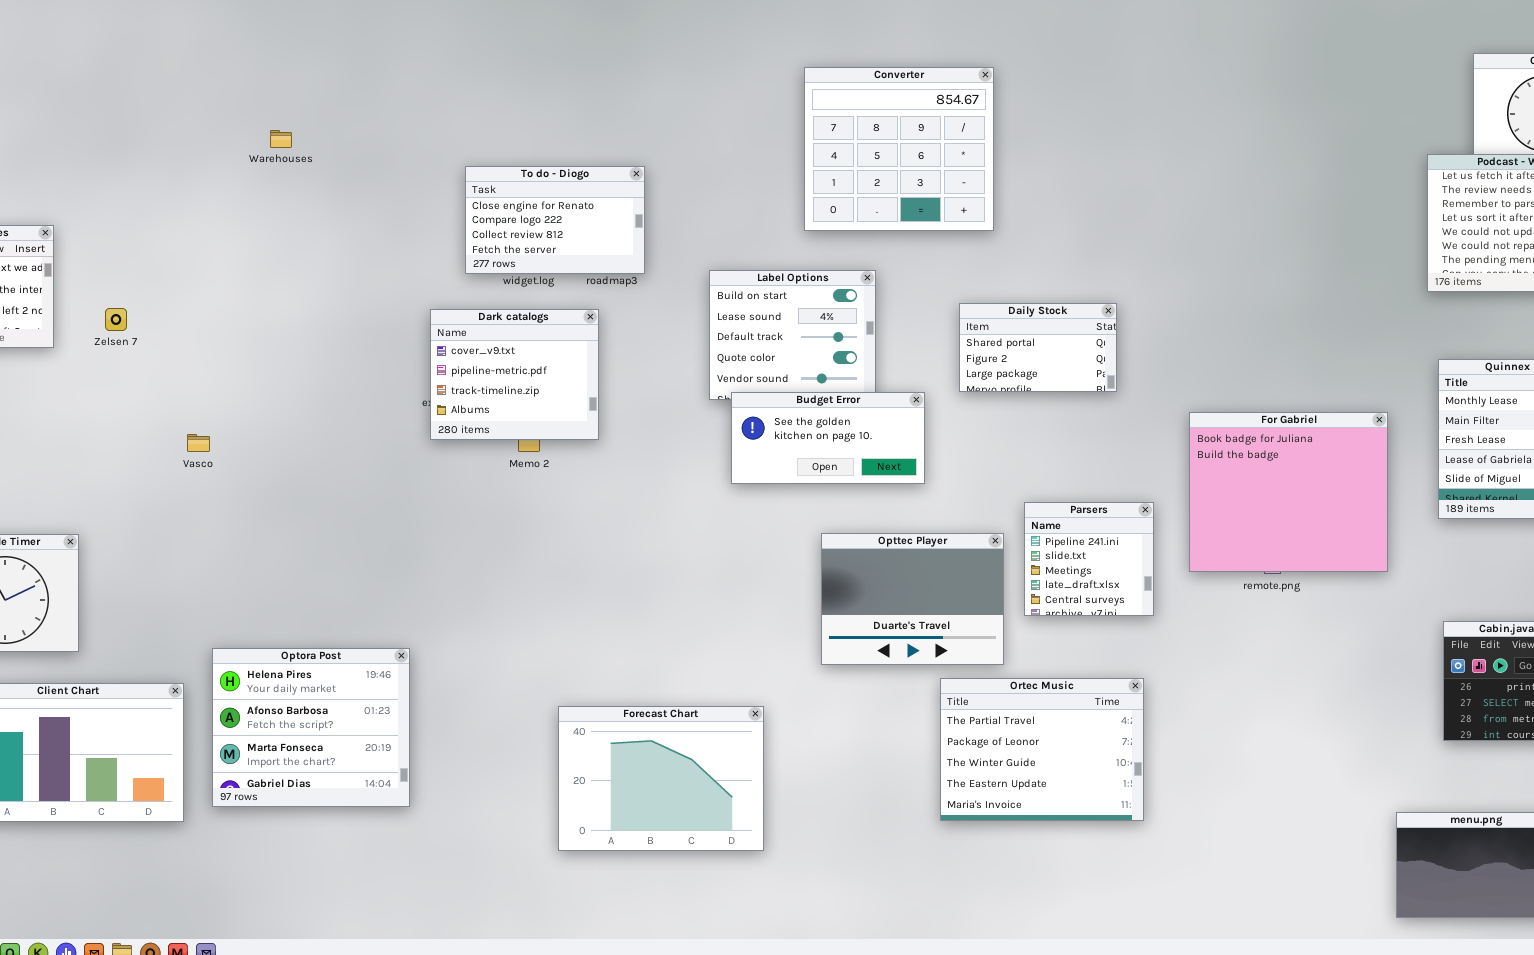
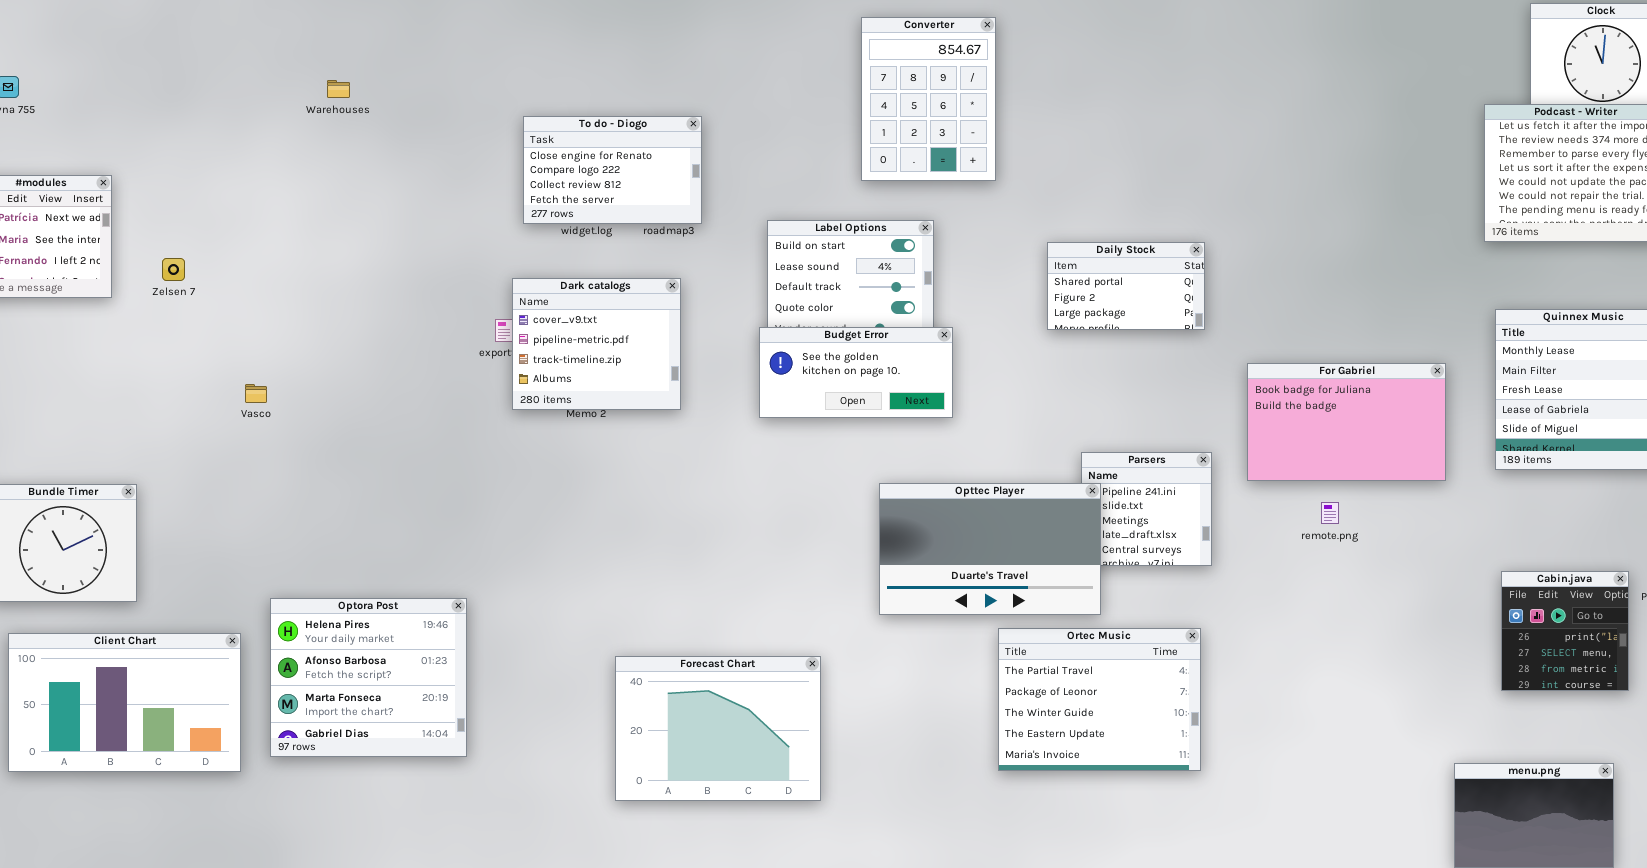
Converter: [804,67,994,231] -> [861,17,996,181], resized
Daily Stock: [959,303,1117,392] -> [1047,242,1205,330], moved
Dark catalogs: [430,309,599,440] -> [512,278,681,410], moved
Budget Error: [731,392,925,484] -> [759,327,953,418], moved
For Gabriel: [1189,412,1388,572] -> [1247,363,1446,481], resized
Opttec Player: [821,533,1004,665] -> [879,483,1101,615], resized

